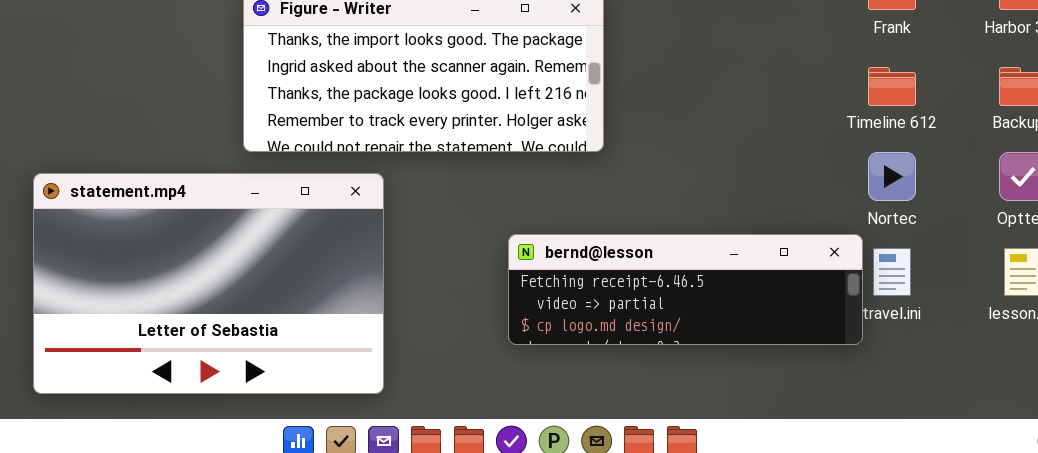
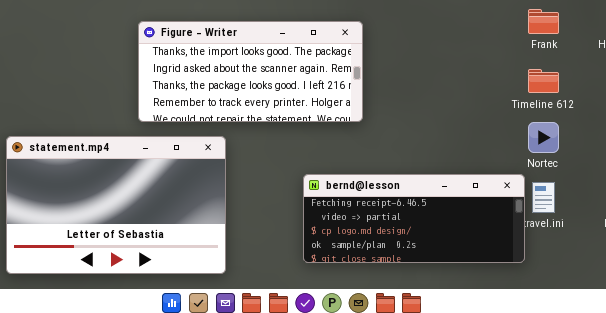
bernd@lesson: [508,234,863,345] -> [303,174,525,263], resized

